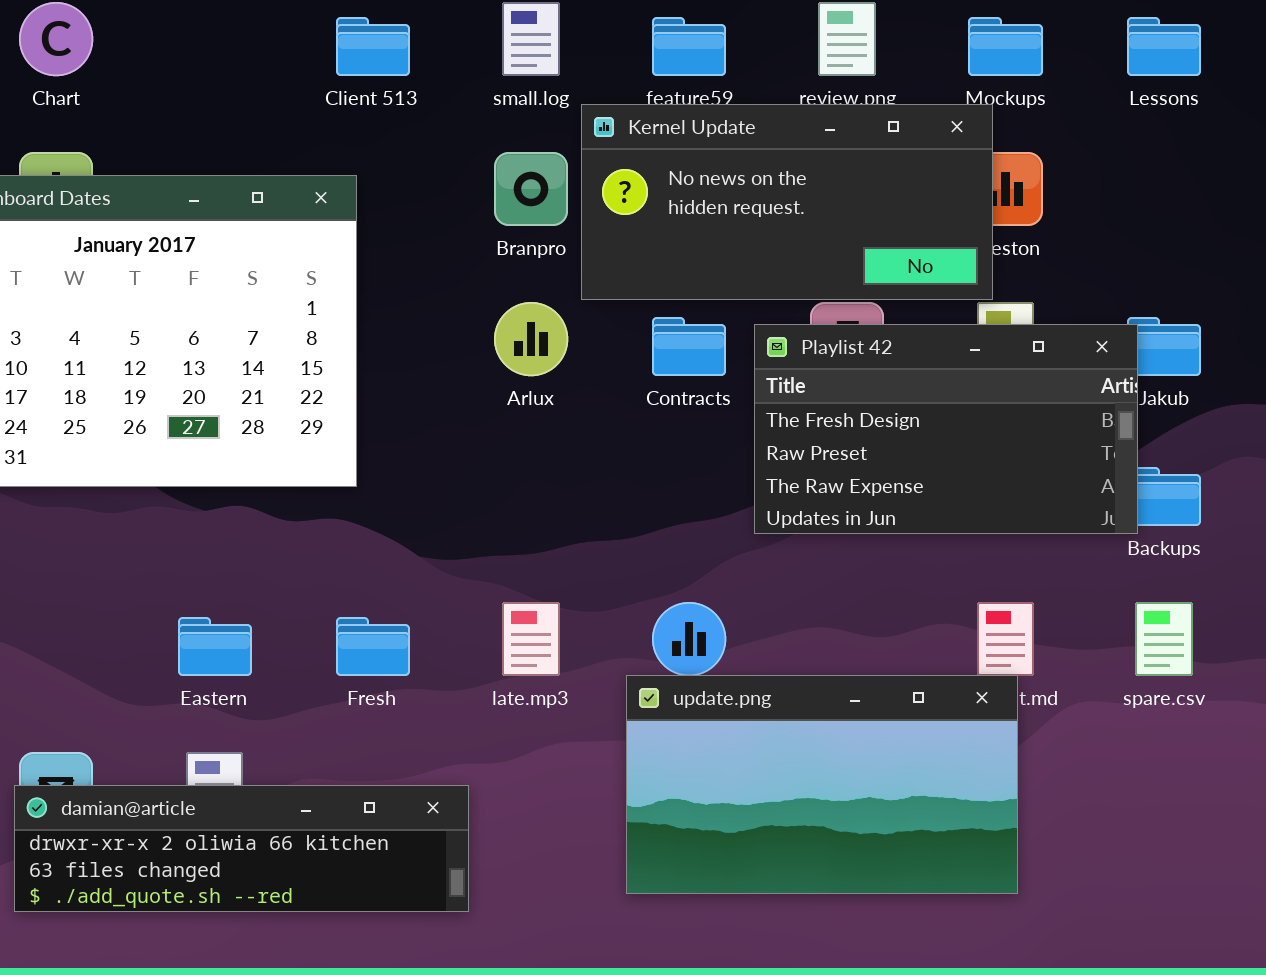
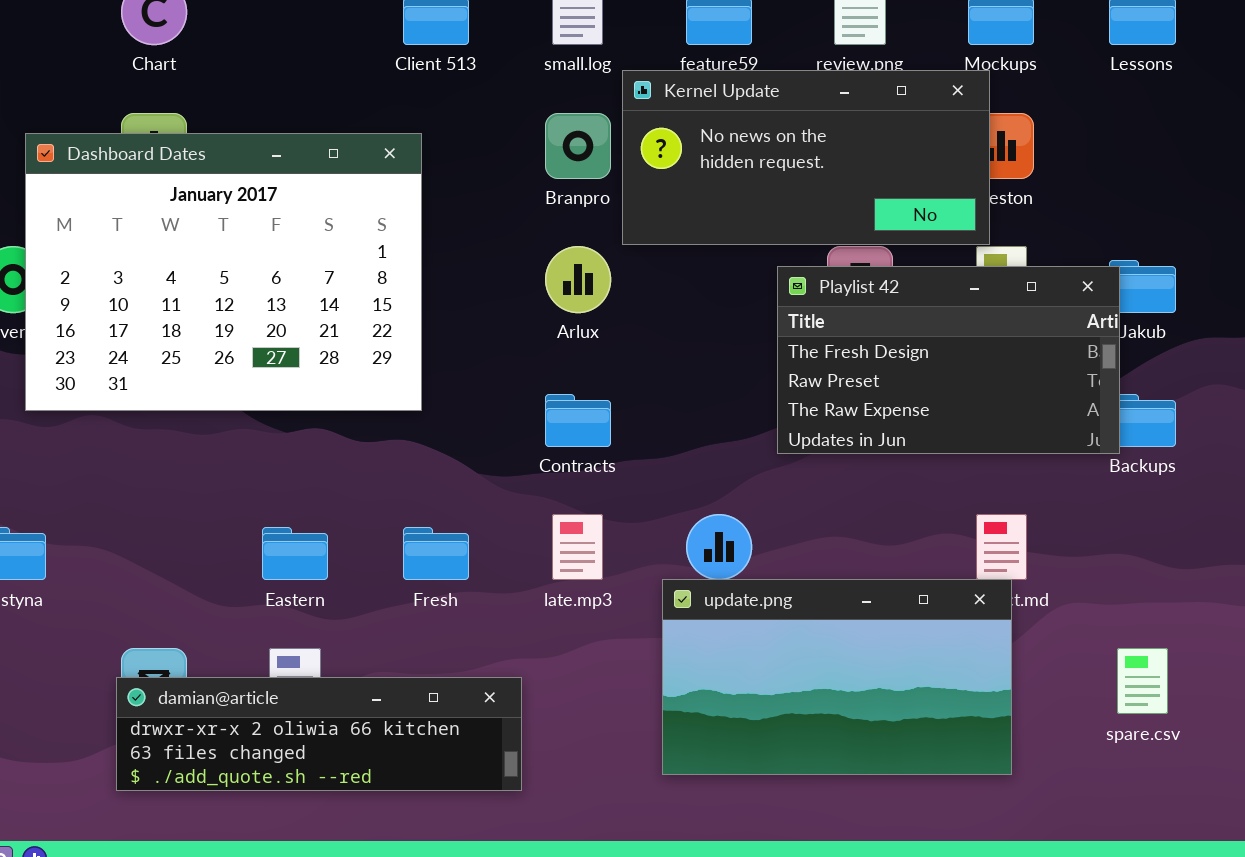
Contracts: [652,317,726,376] -> [545,394,611,447], moved
spare.csv: [1135,602,1193,676] -> [1117,648,1168,714], moved

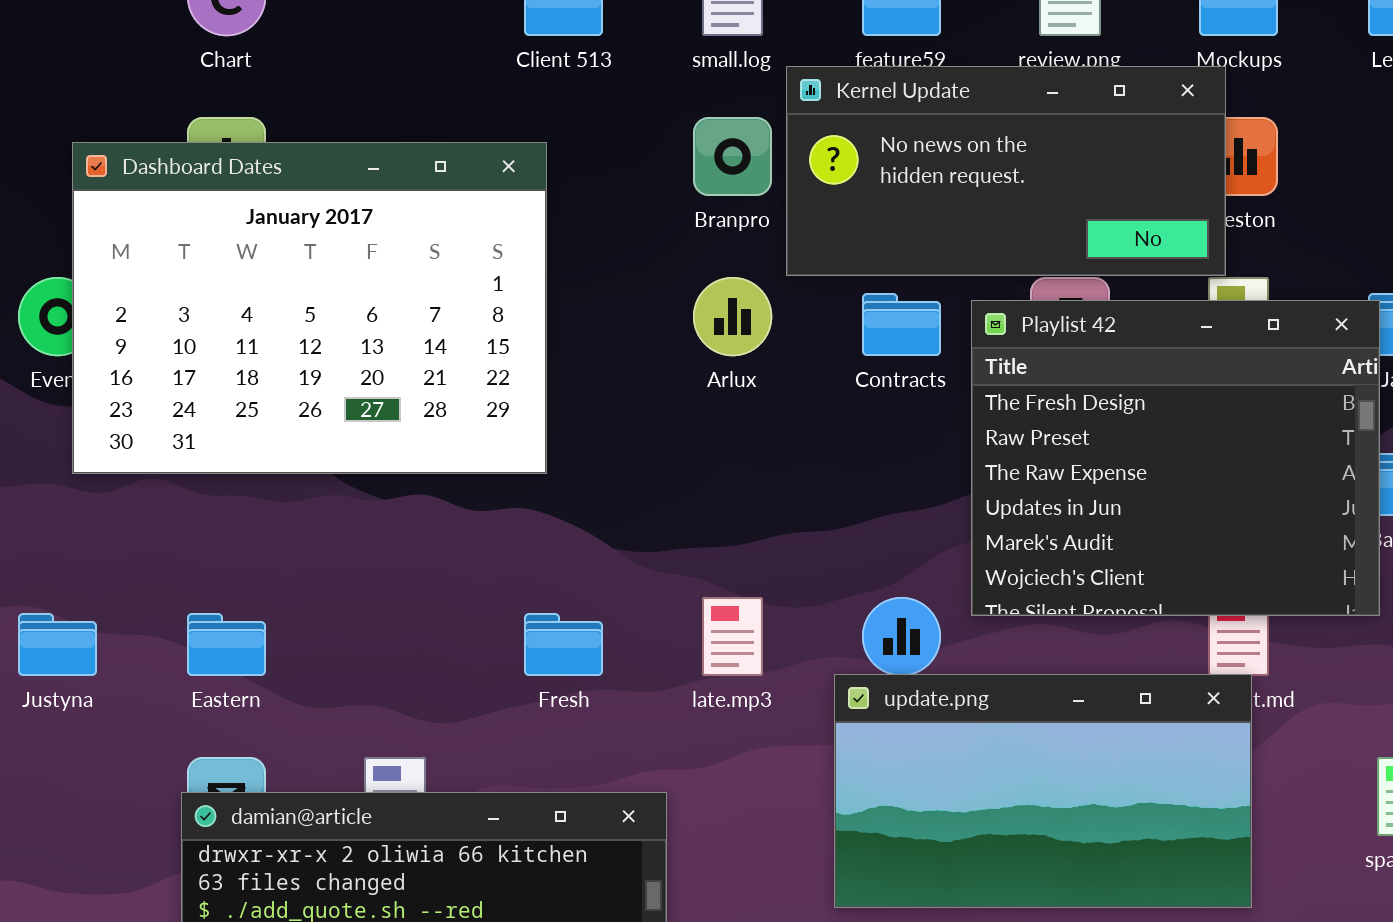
Playlist 42: [777,266,1120,454] -> [971,300,1380,616], resized
Contracts: [545,394,611,447] -> [862,293,941,356], moved
Eastern: [262,527,328,580] -> [187,613,266,676], moved

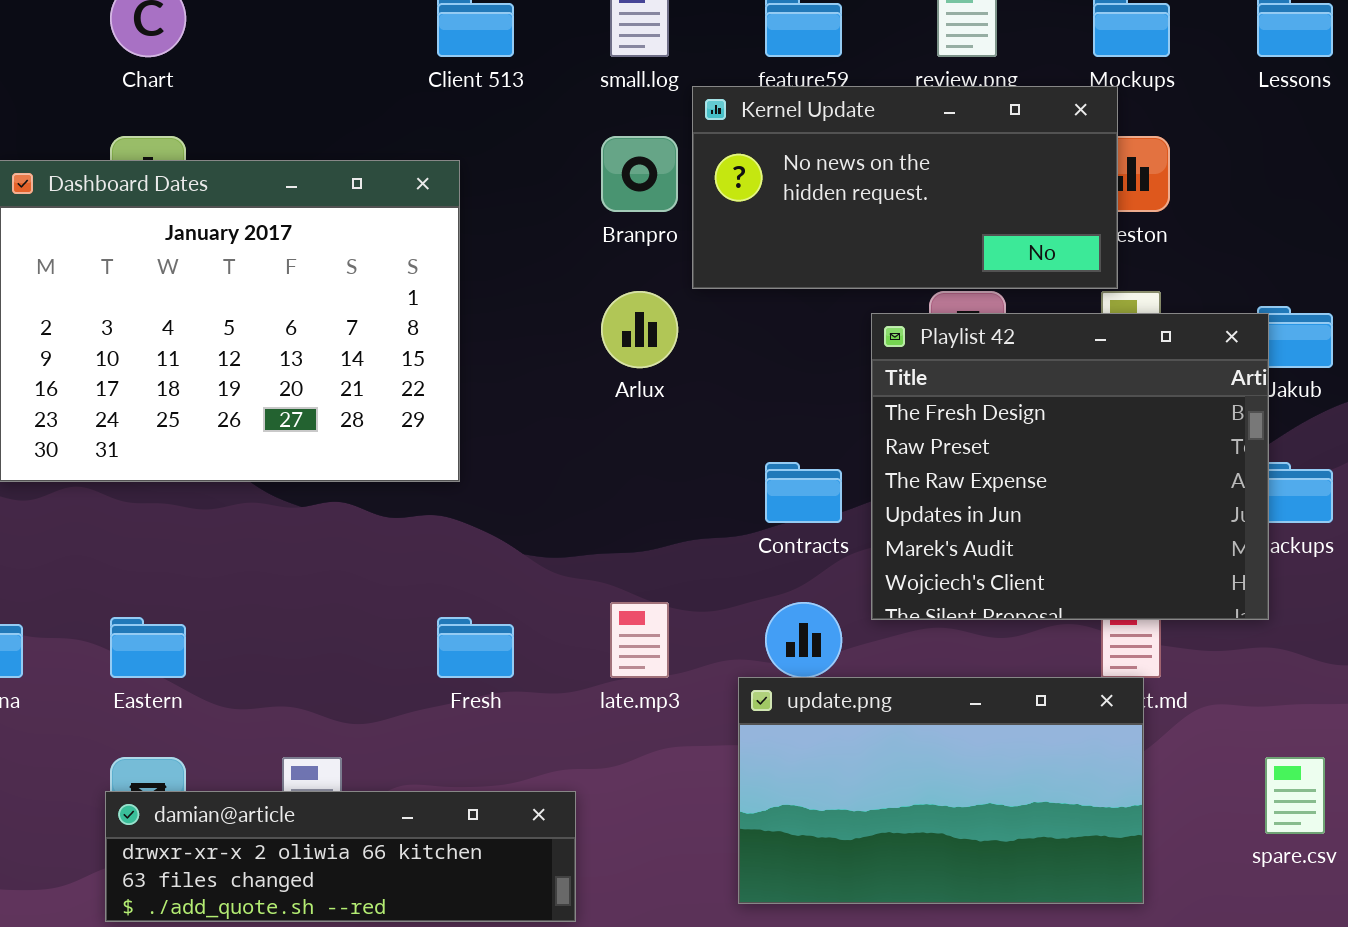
Contracts: [862,293,941,356] -> [765,462,842,523], moved

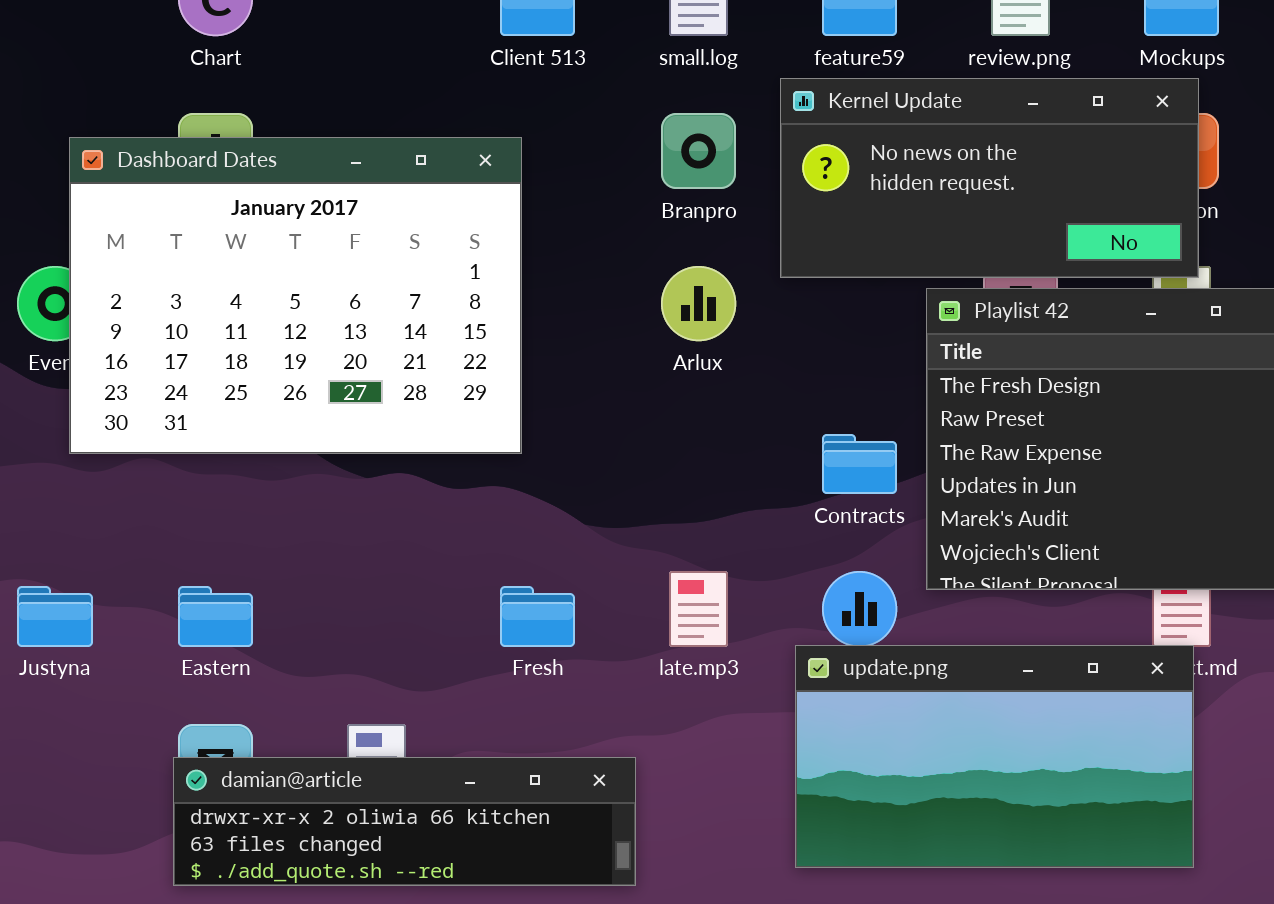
Kernel Update: [692,86,1118,289] -> [780,78,1199,278], moved

